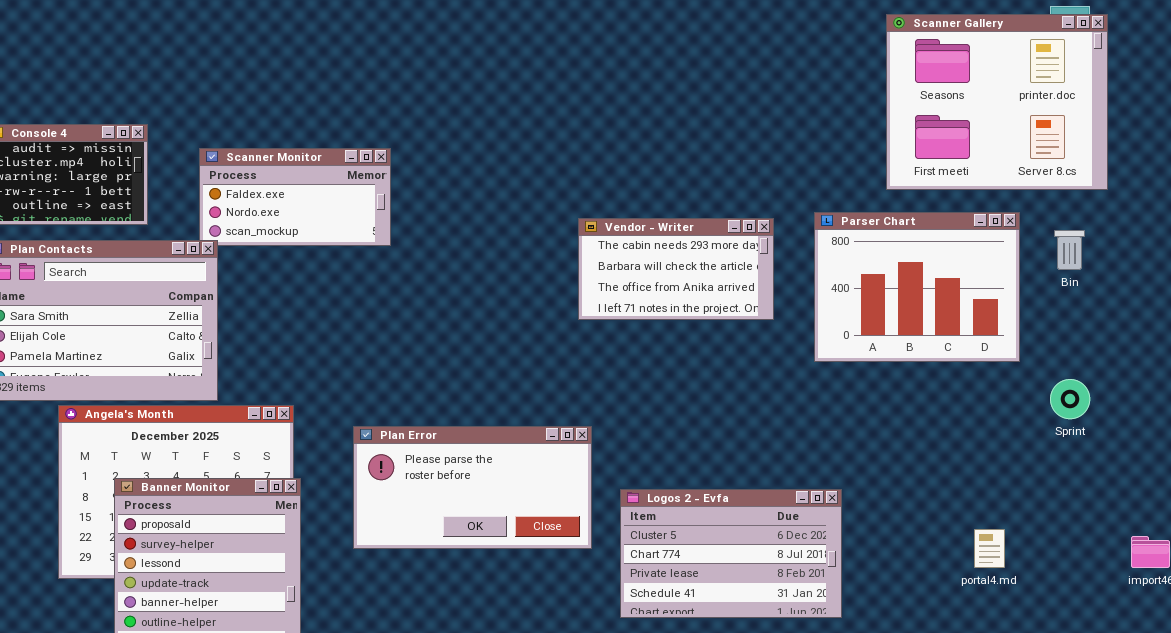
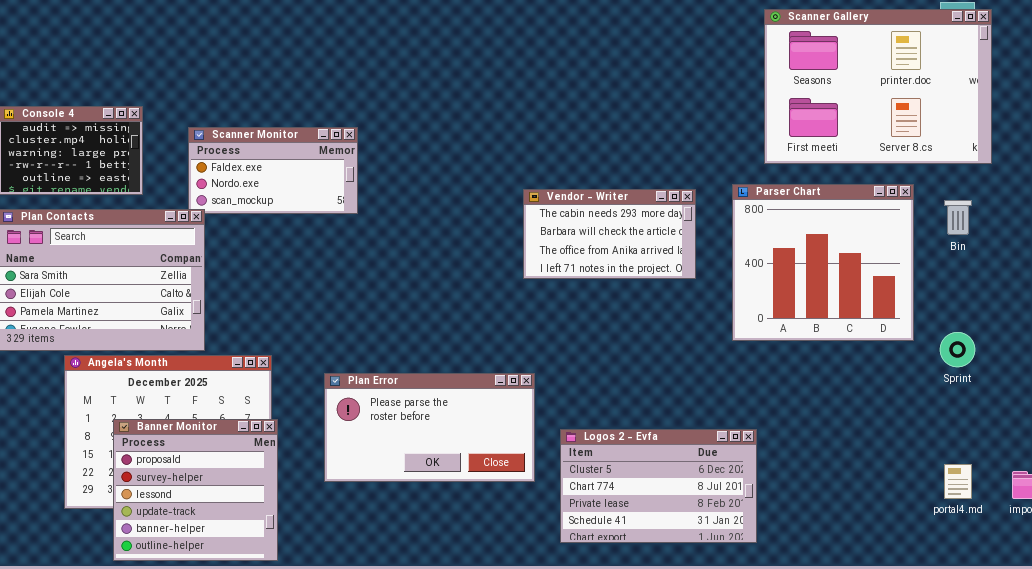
Scanner Gallery: [886,14,1108,190] -> [764,9,992,164], resized
Parser Chart: [814,212,1020,362] -> [732,184,914,341], resized
portal4.md: [974,529,1005,568] -> [944,464,972,499], moved

